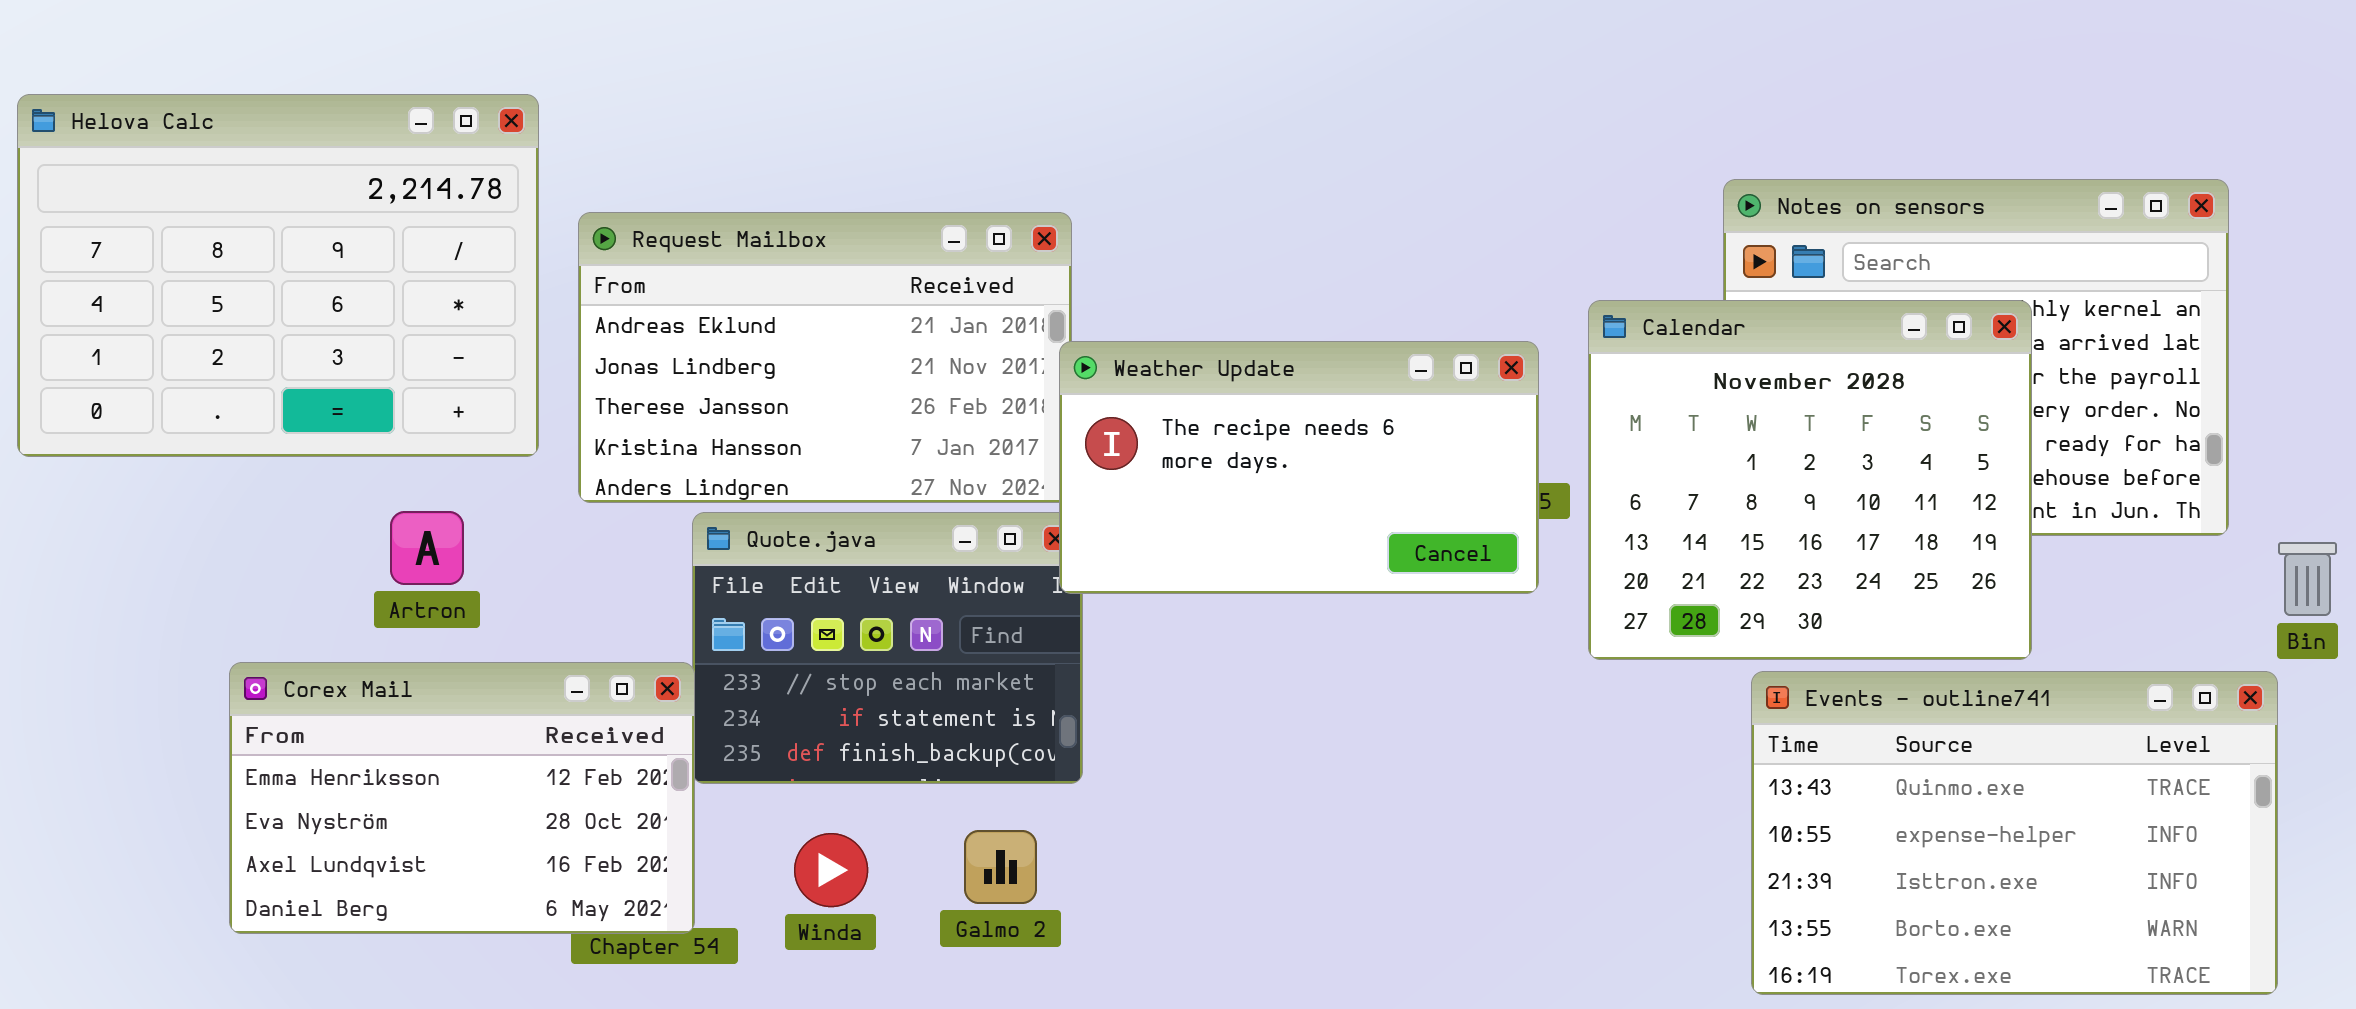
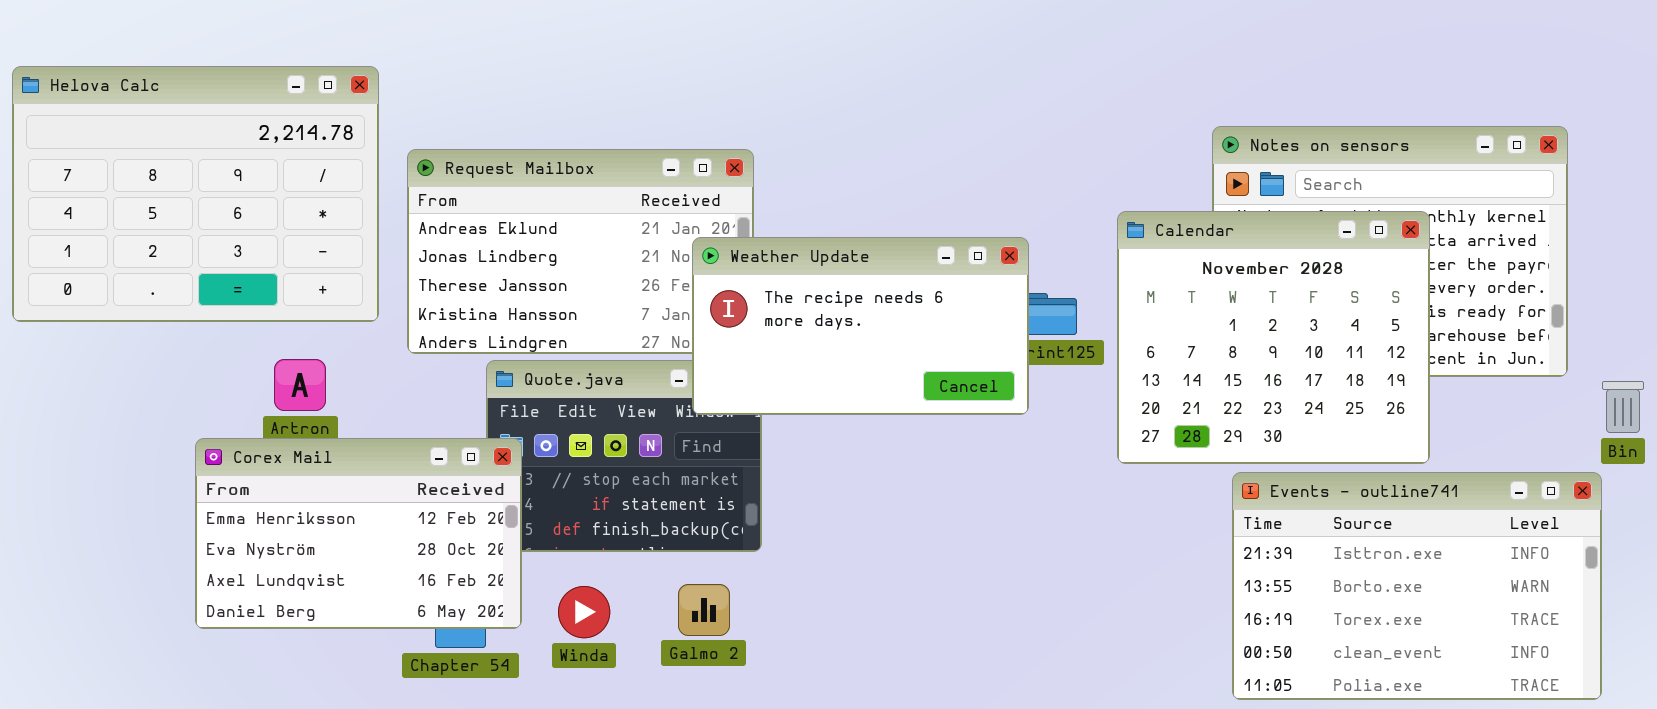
Weather Update: [1059,341,1539,594] -> [692,237,1029,415], moved
Corex Mail: [229,662,695,934] -> [195,438,522,629], moved
Events - outline741: [1751,671,2278,995] -> [1232,472,1602,700], scrolled down 2 rows

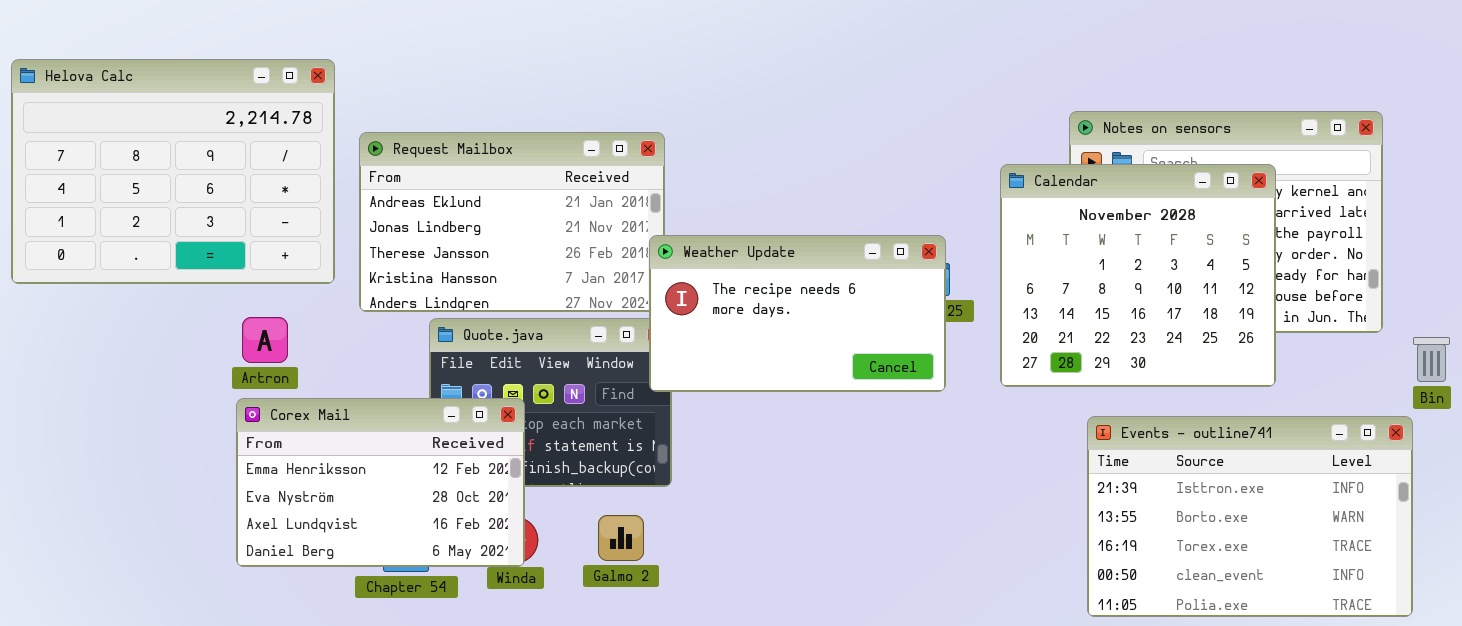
Calendar: [1117,211,1430,464] -> [1000,164,1276,387], moved
Weather Update: [692,237,1029,415] -> [649,235,946,392], moved
Corex Mail: [195,438,522,629] -> [236,398,525,567], moved

